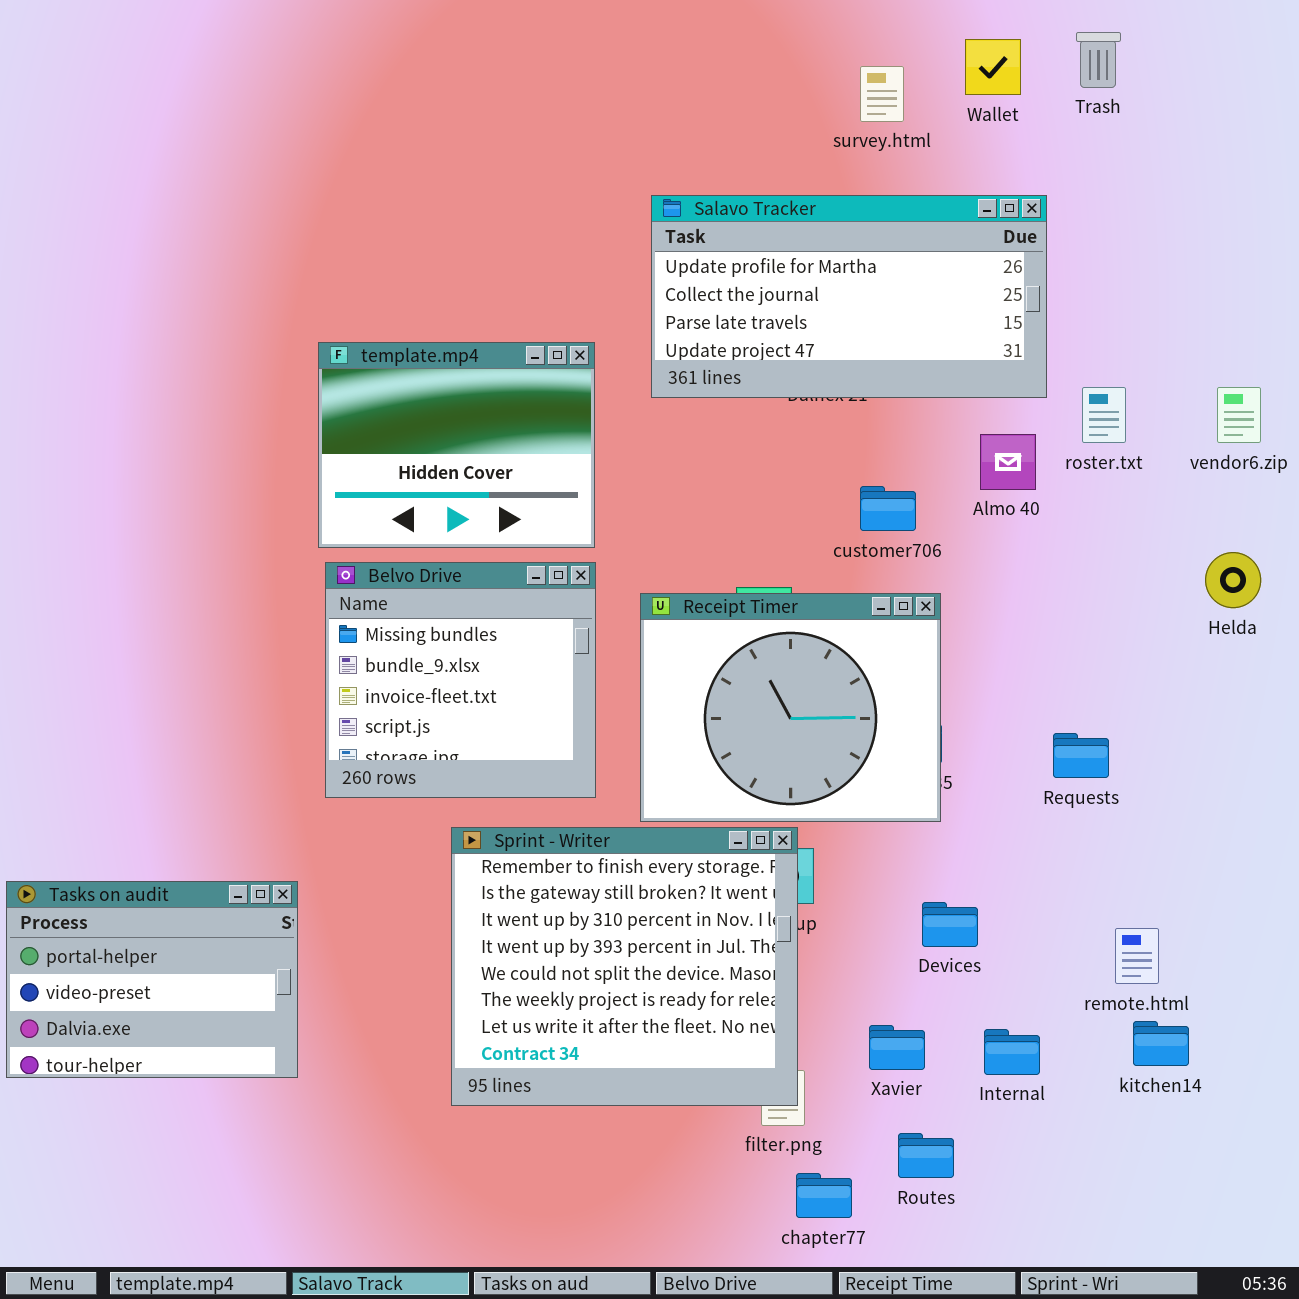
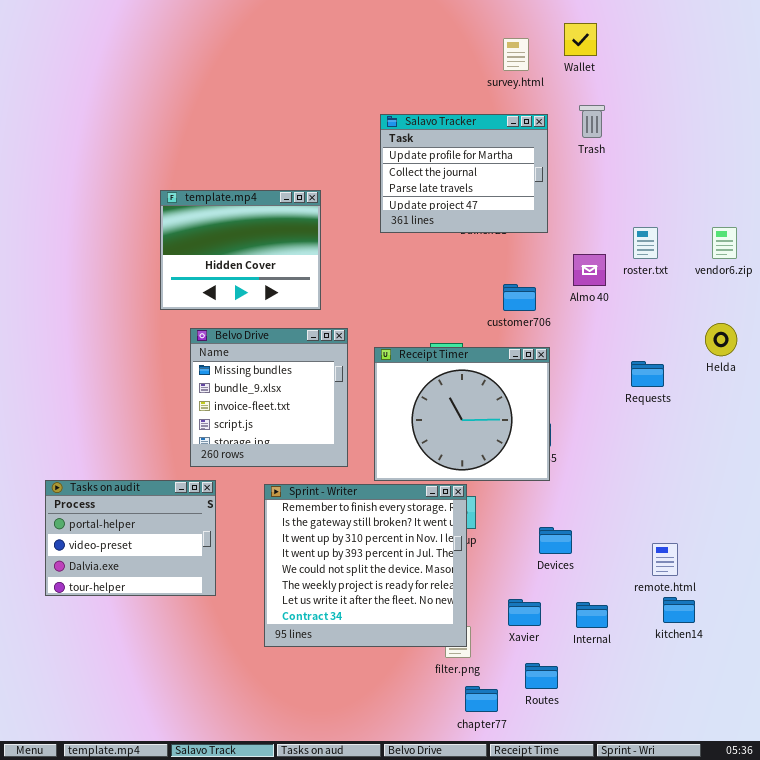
Trash: [1076,32,1121,88] -> [579,105,605,138], moved
Salavo Tracker: [651,195,1047,398] -> [380,114,548,233], resized
template.mp4: [318,342,595,548] -> [160,190,321,310], moved
Requests: [1053,733,1109,778] -> [631,361,664,387], moved
Tasks on audit: [6,881,298,1078] -> [45,480,216,596], moved

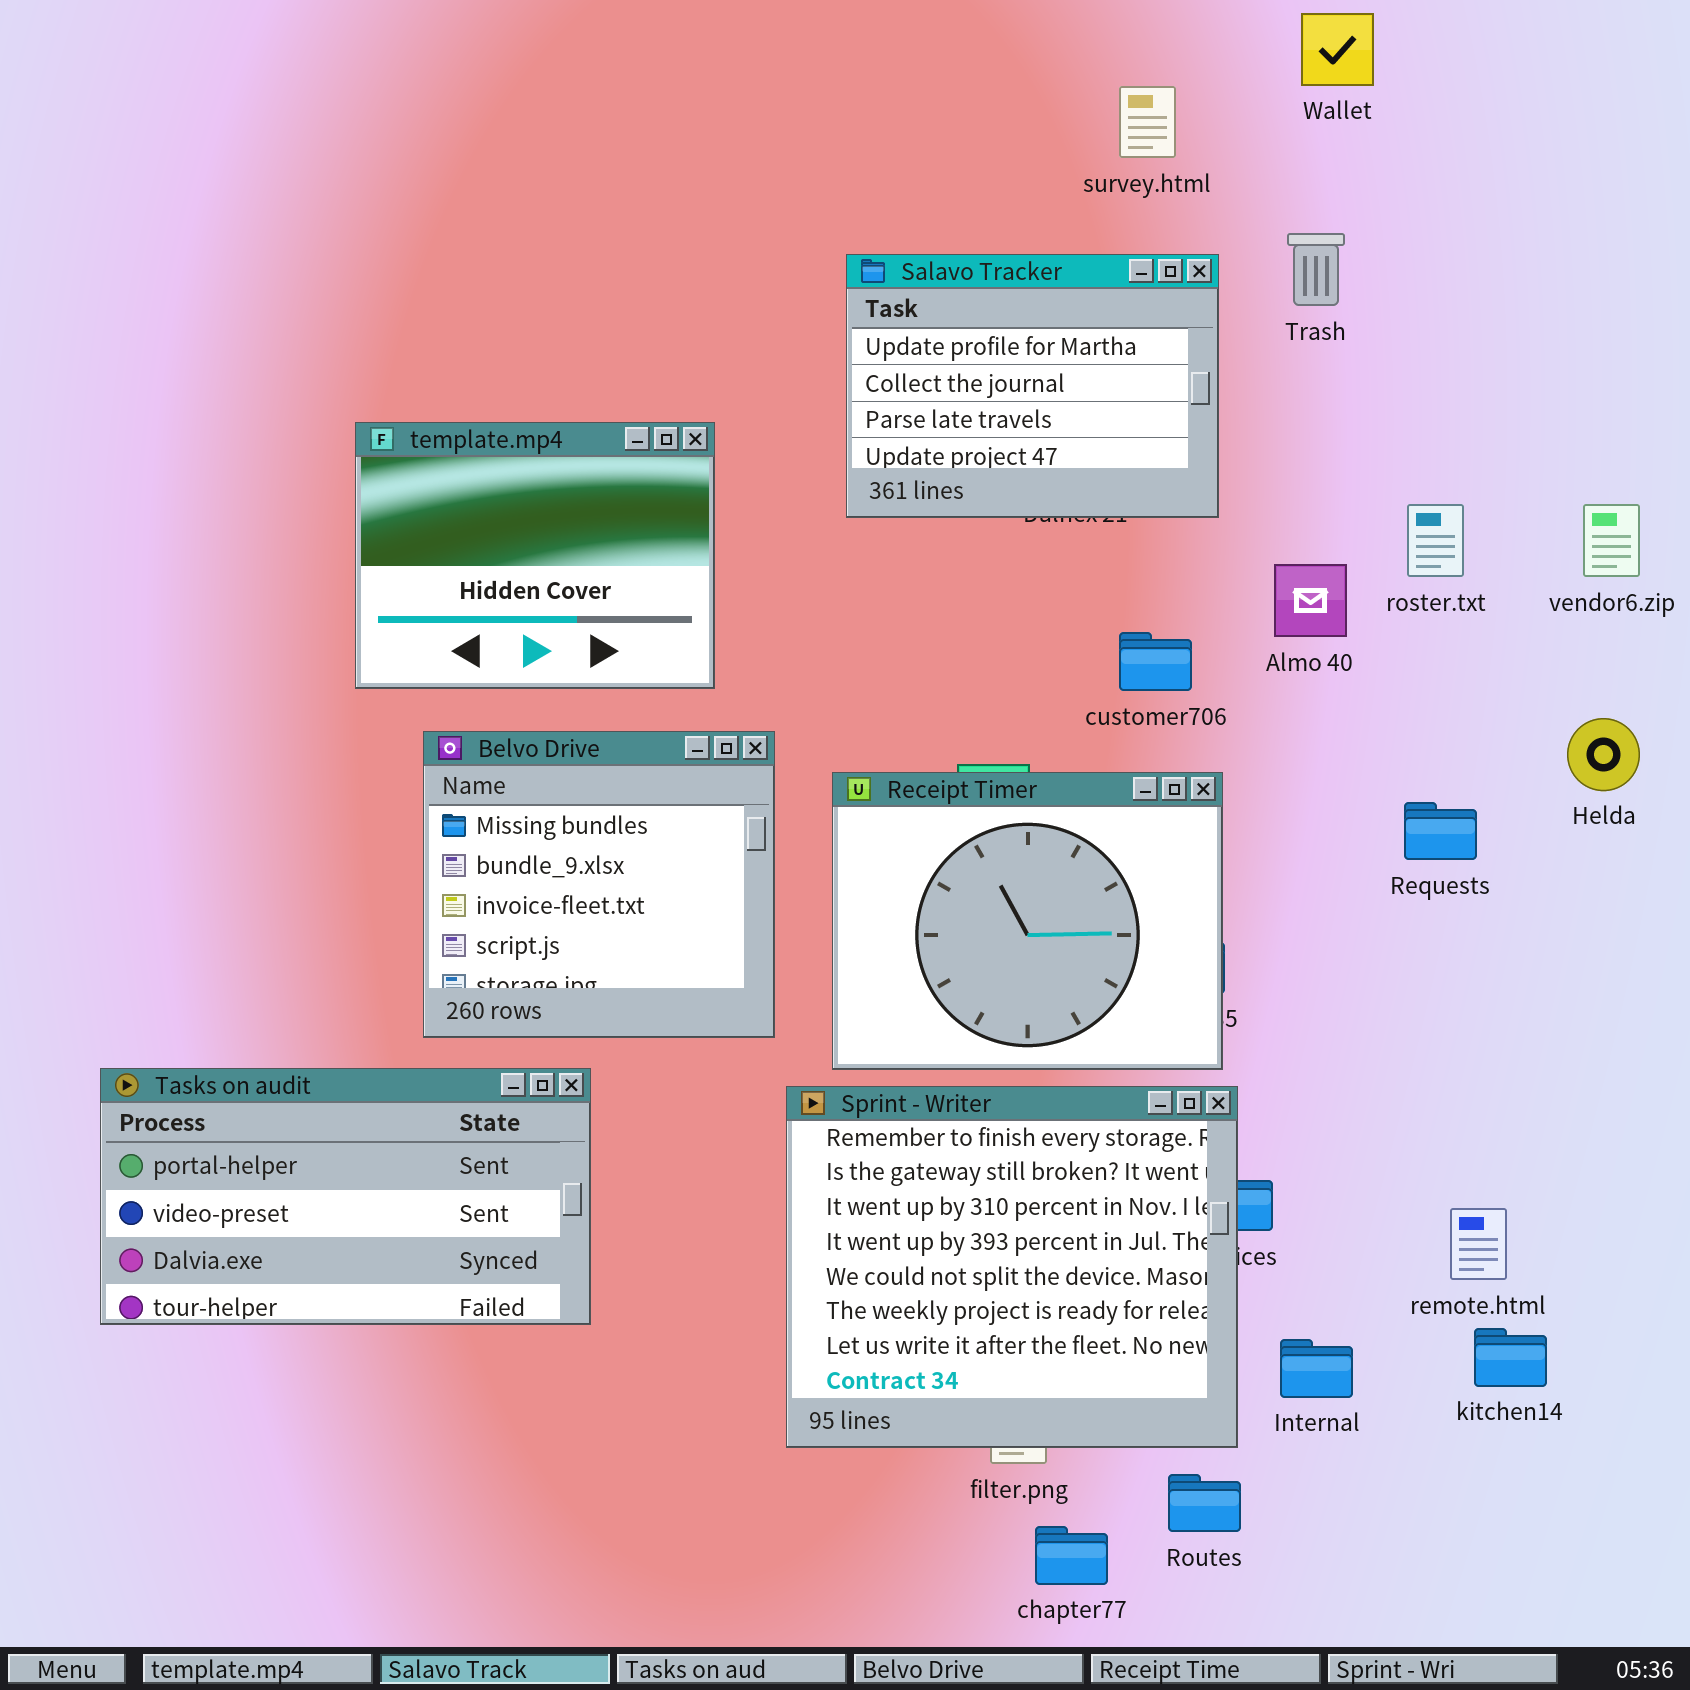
Wallet: [564,23,597,56] -> [1301,13,1374,86], moved
Tasks on audit: [45,480,216,596] -> [100,1068,591,1325], resized
Sprint - Writer: [264,484,467,647] -> [786,1086,1238,1448], moved

